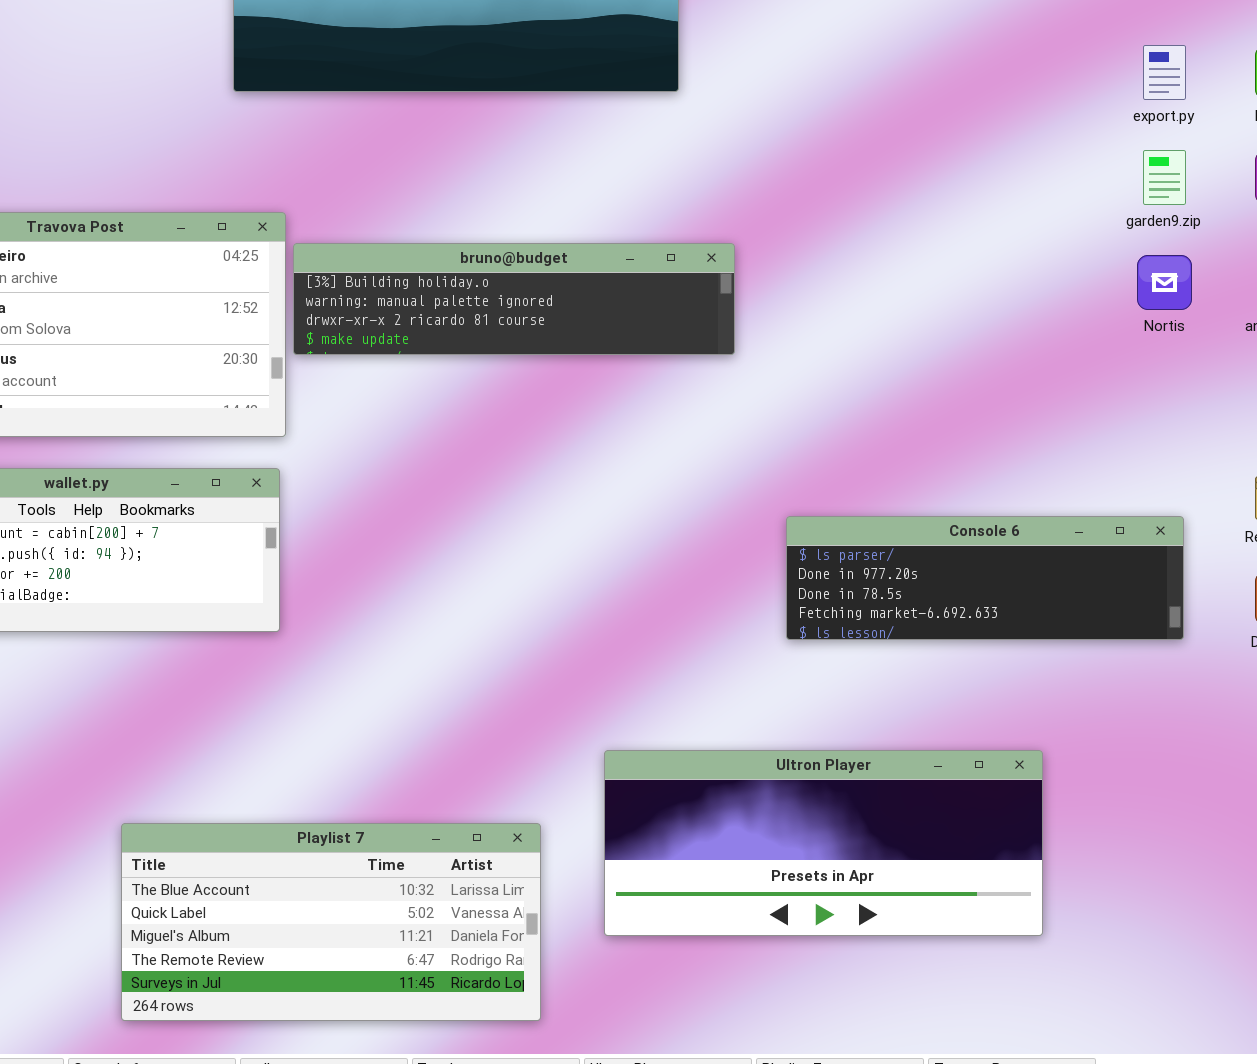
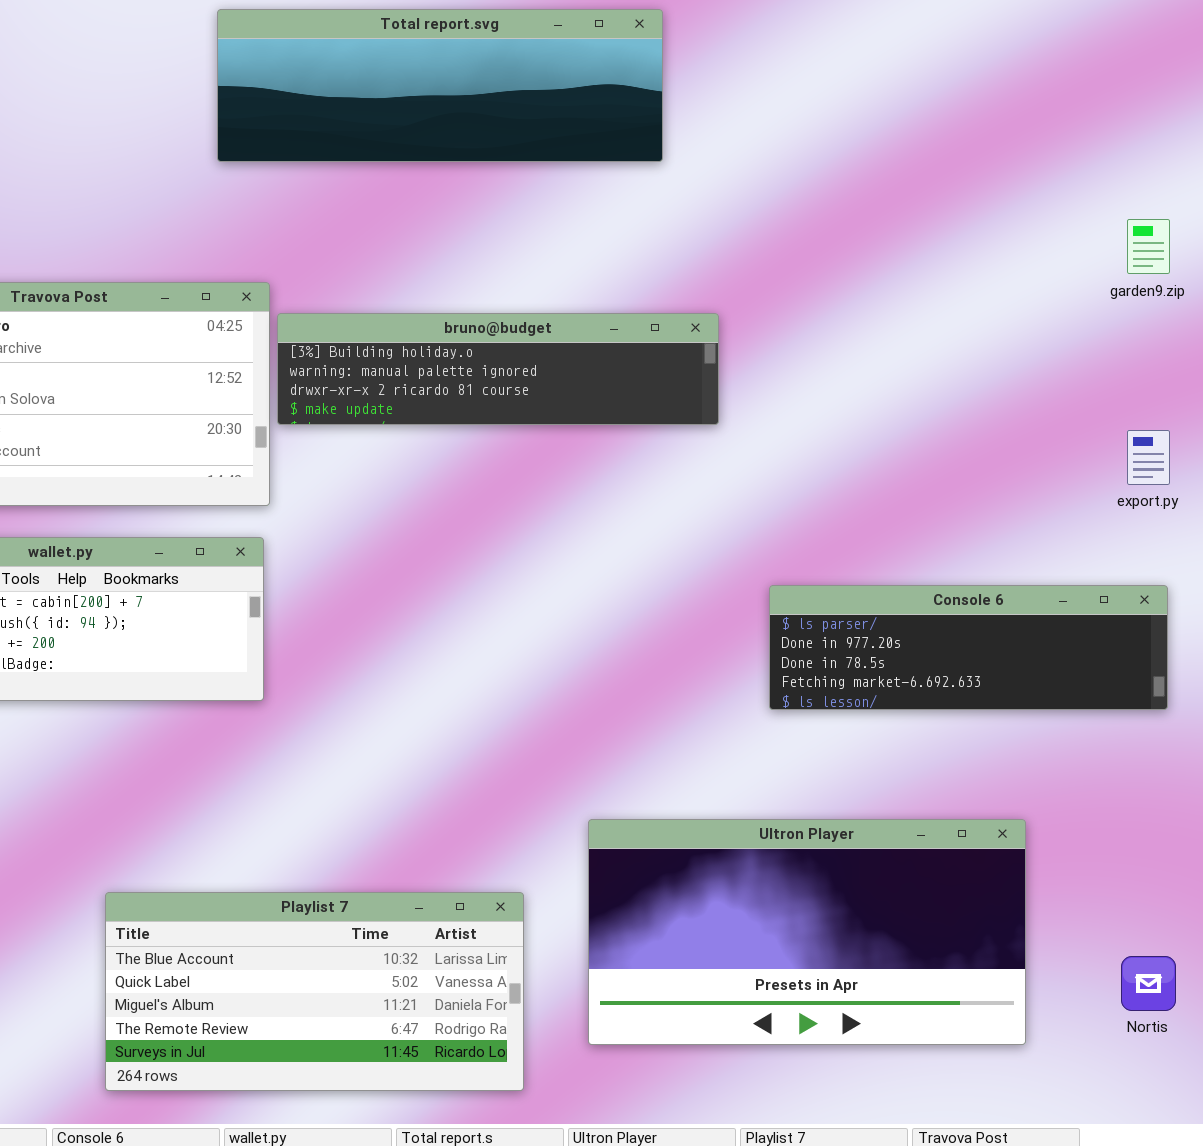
export.py: [1143,45,1186,100] -> [1127,430,1170,485], moved
Nortis: [1137,255,1192,310] -> [1121,956,1176,1011], moved
Ultron Player: [604,750,1043,936] -> [588,819,1026,1045], resized

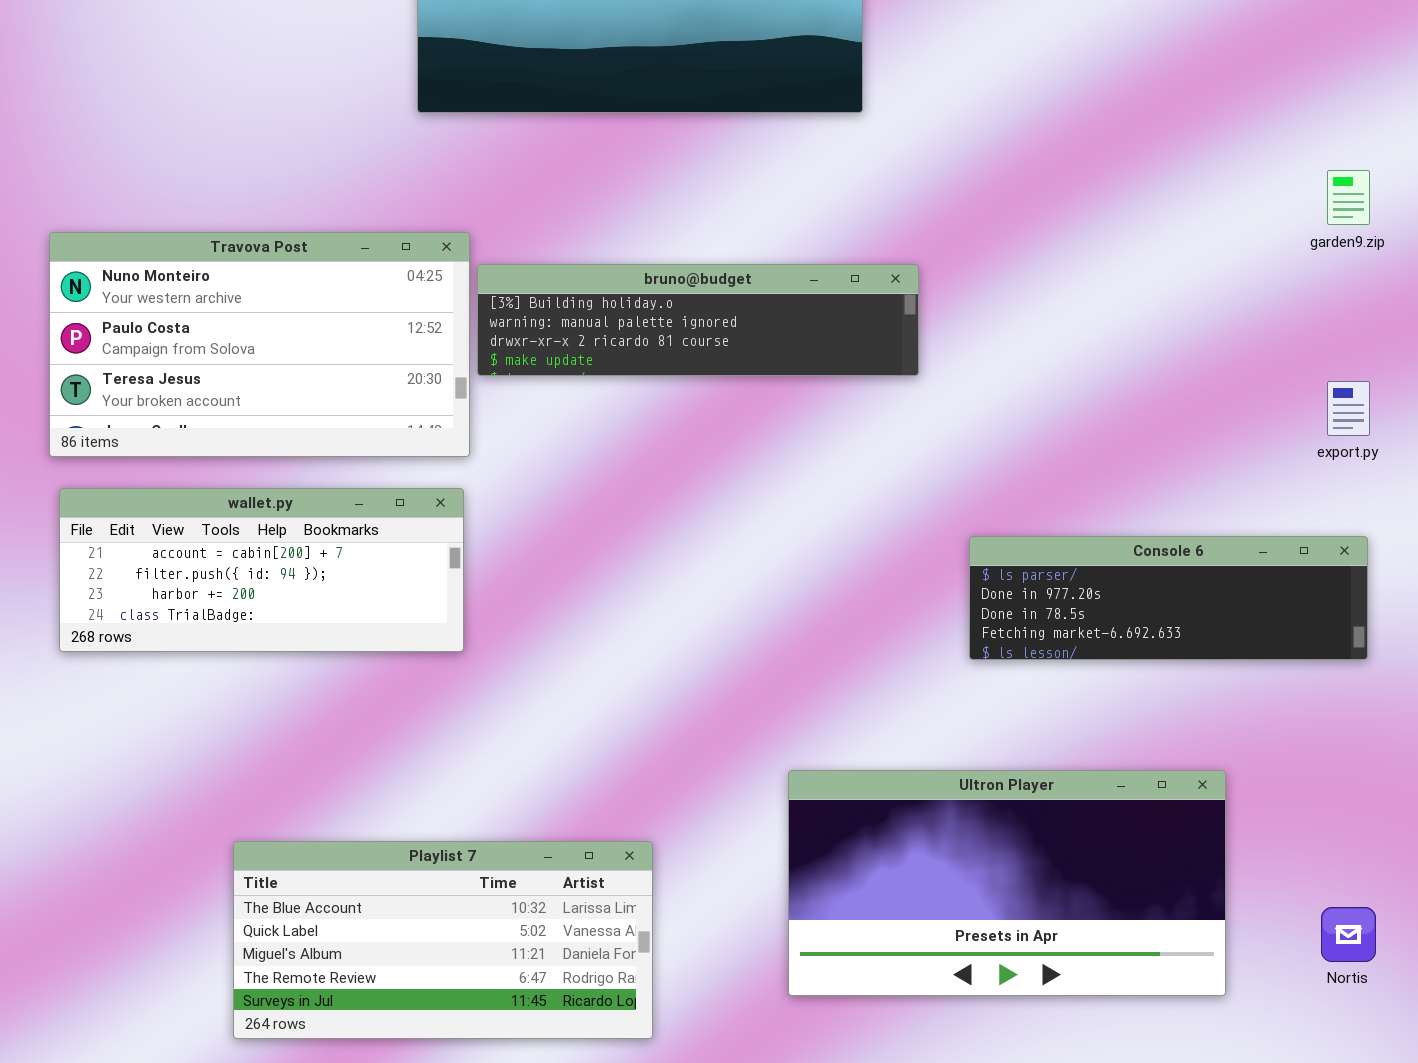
Playlist 7: [105,892,524,1091] -> [233,841,653,1039], moved

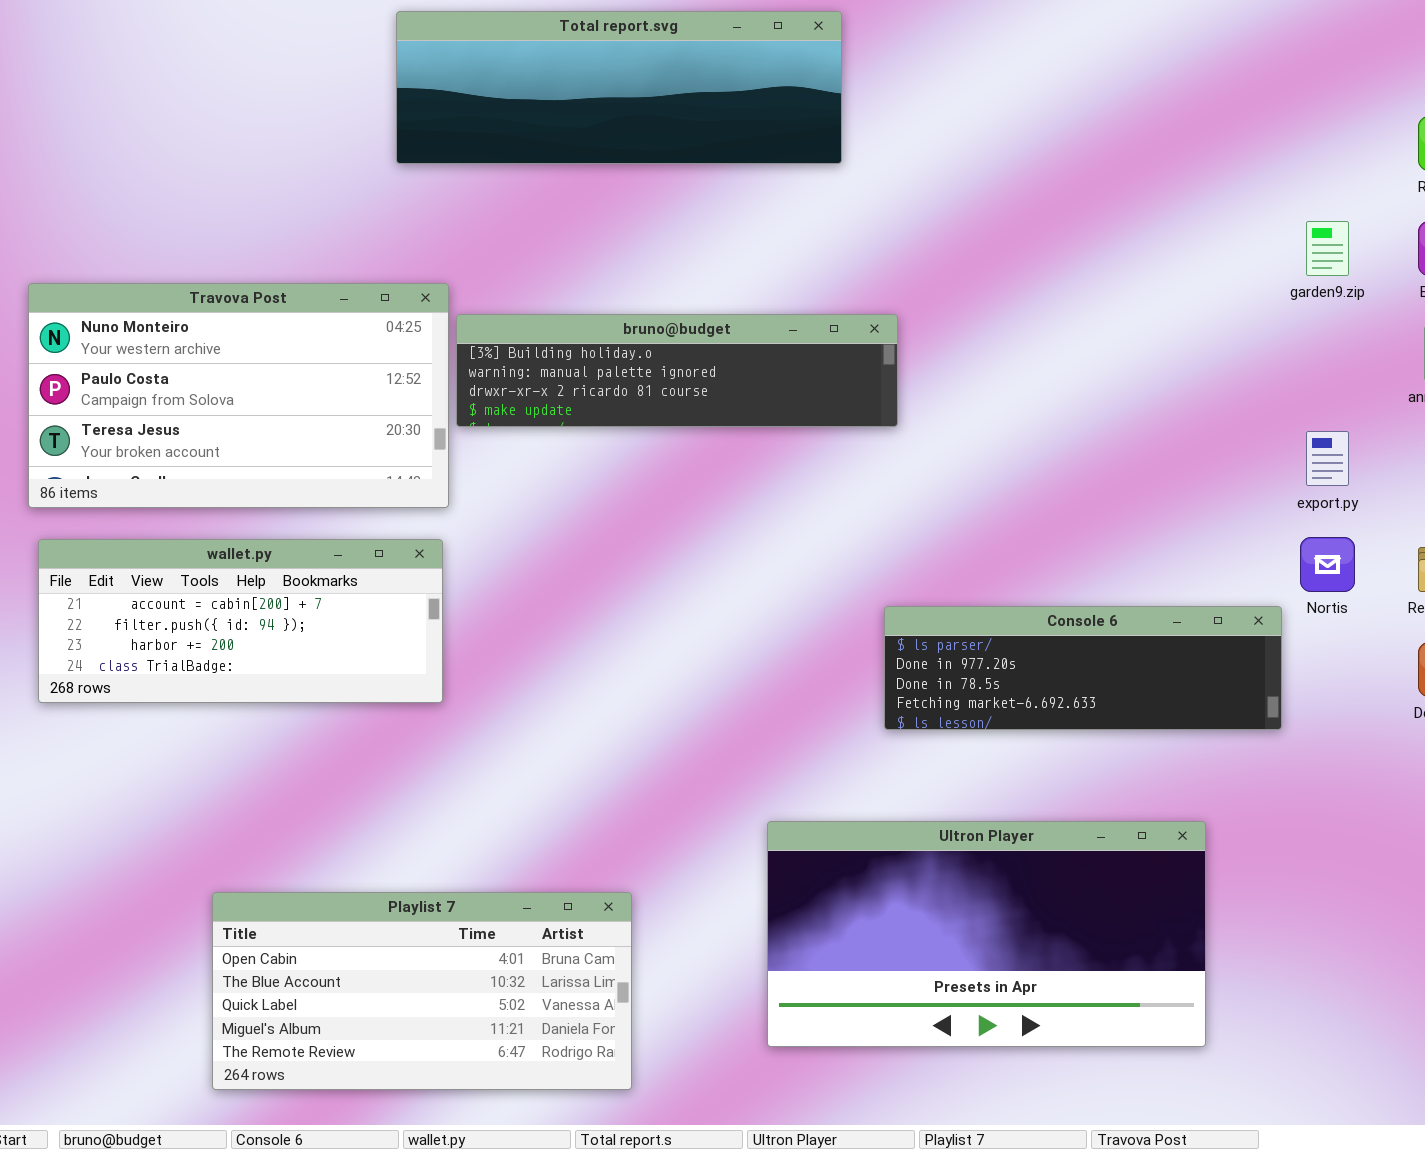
Console 6: [969,536,1368,660] -> [884,606,1282,730], moved
Playlist 7: [233,841,653,1039] -> [212,892,632,1090], scrolled up 1 row
Nortis: [1321,907,1376,962] -> [1300,537,1355,592], moved

